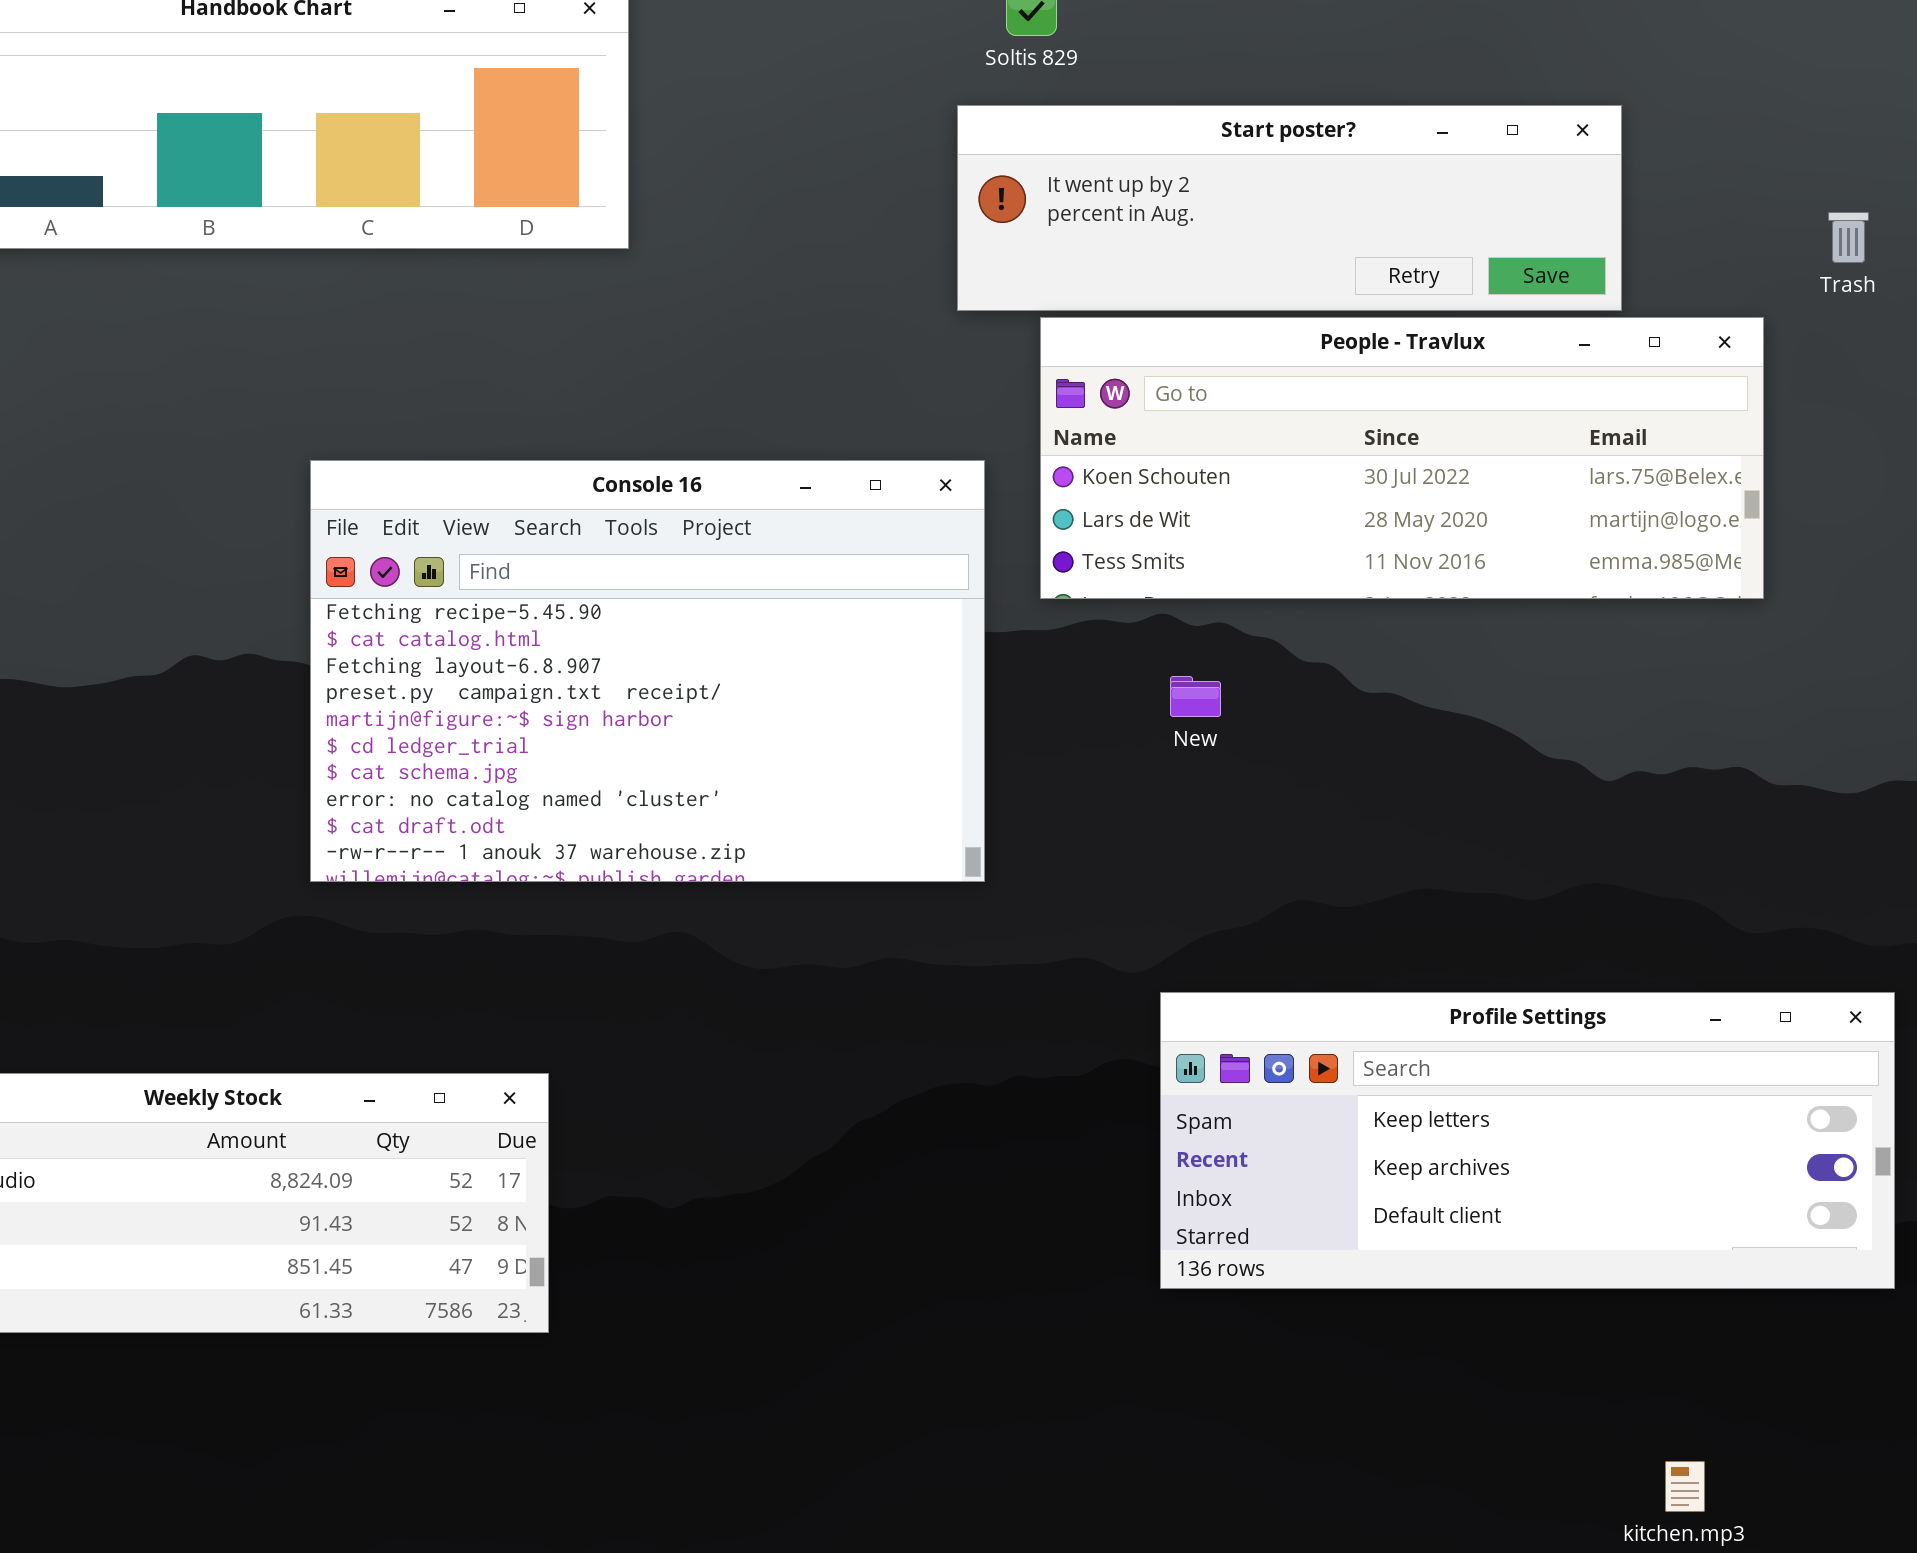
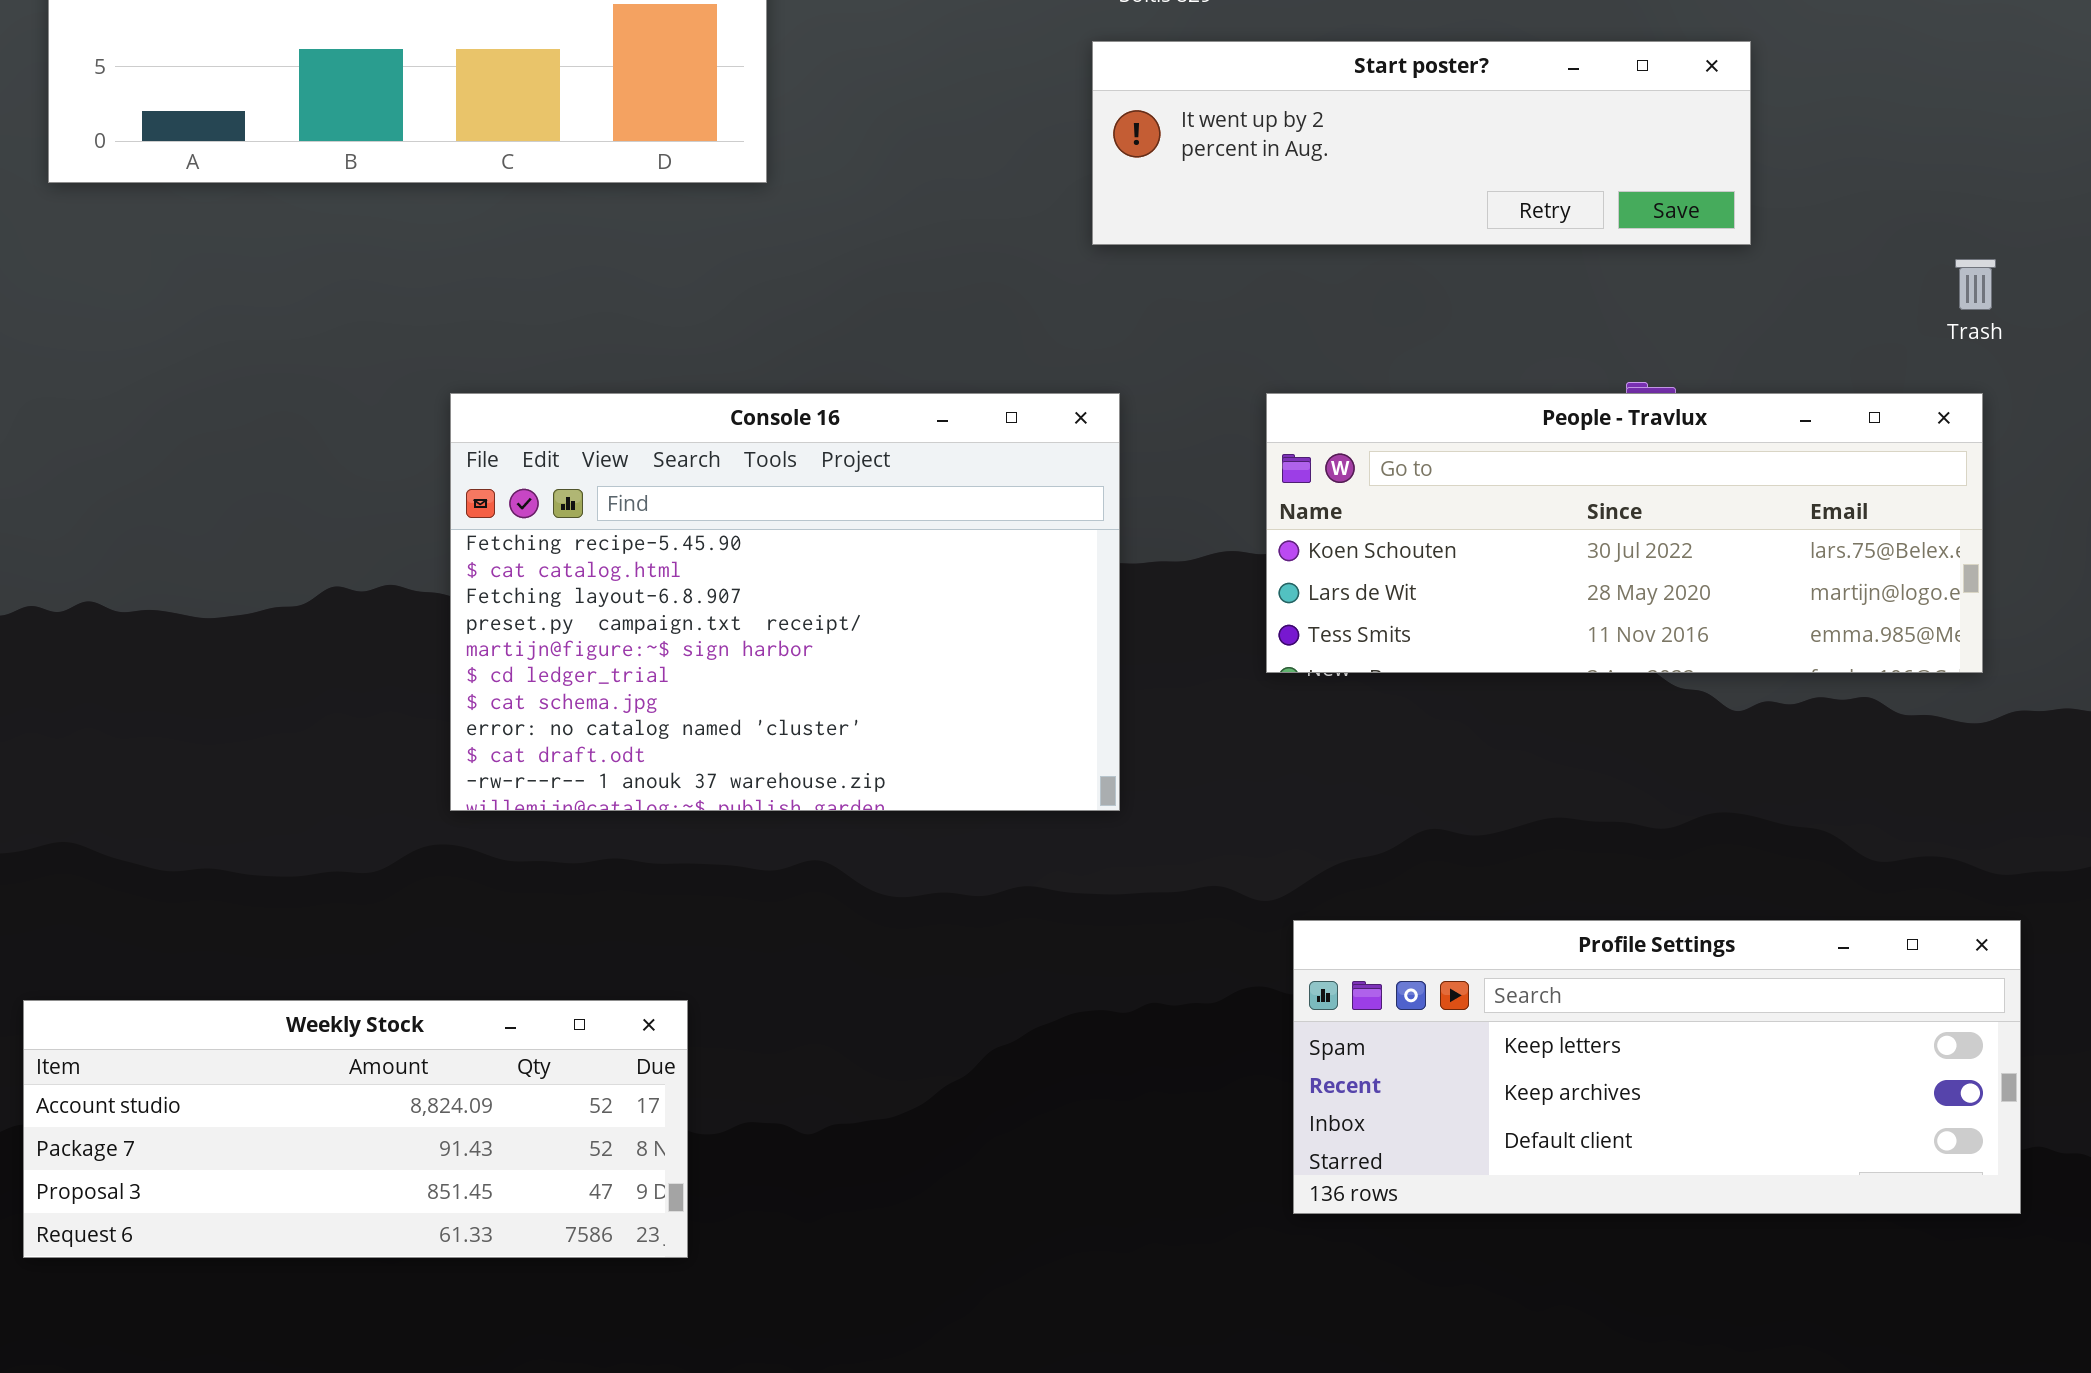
Trash: [1828,212,1869,263] -> [1955,259,1996,310], moved
People - Travlux: [1040,317,1764,599] -> [1266,393,1983,673], moved

